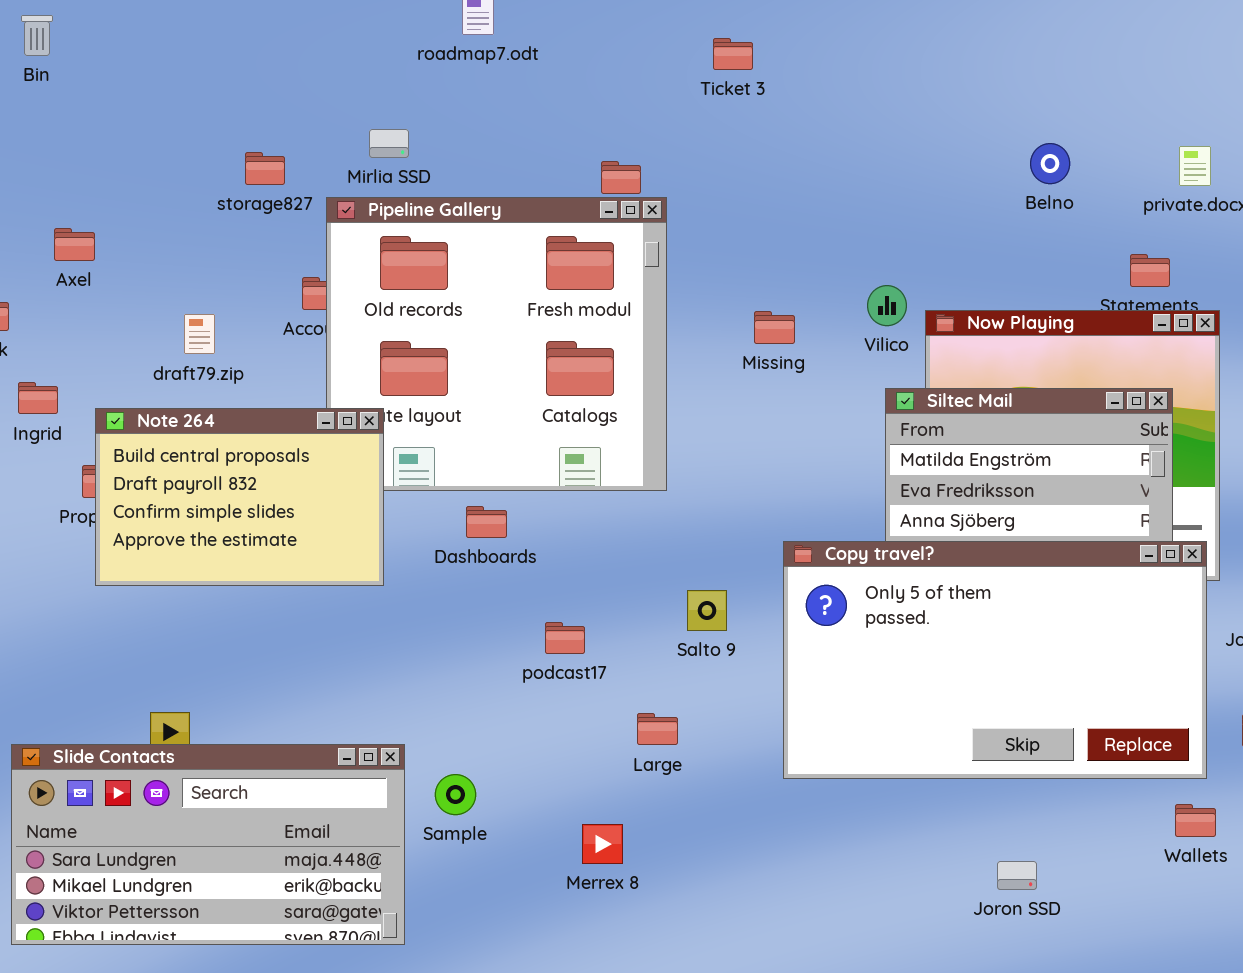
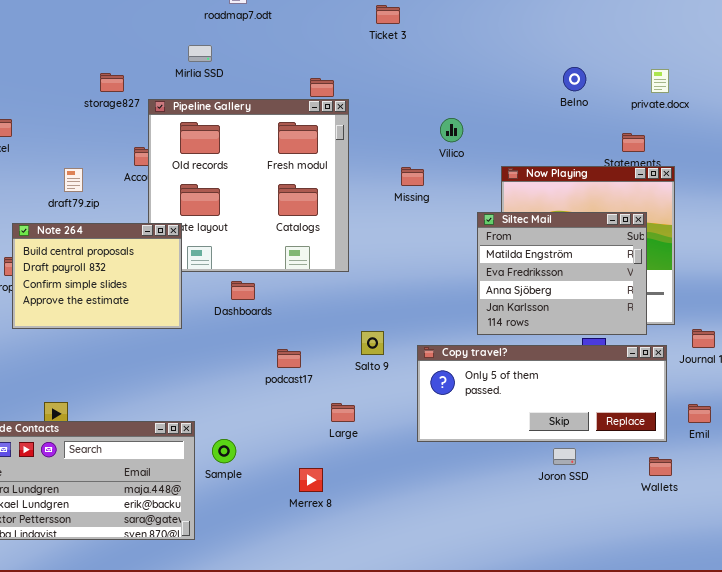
Mirlia SSD: [369,129,409,158] -> [188,45,212,62], moved
Vilico: [867,285,907,326] -> [440,118,463,142], moved
Copy travel?: [783,541,1207,779] -> [417,345,667,442], resized
Joron SSD: [997,861,1037,890] -> [553,448,576,465], moved

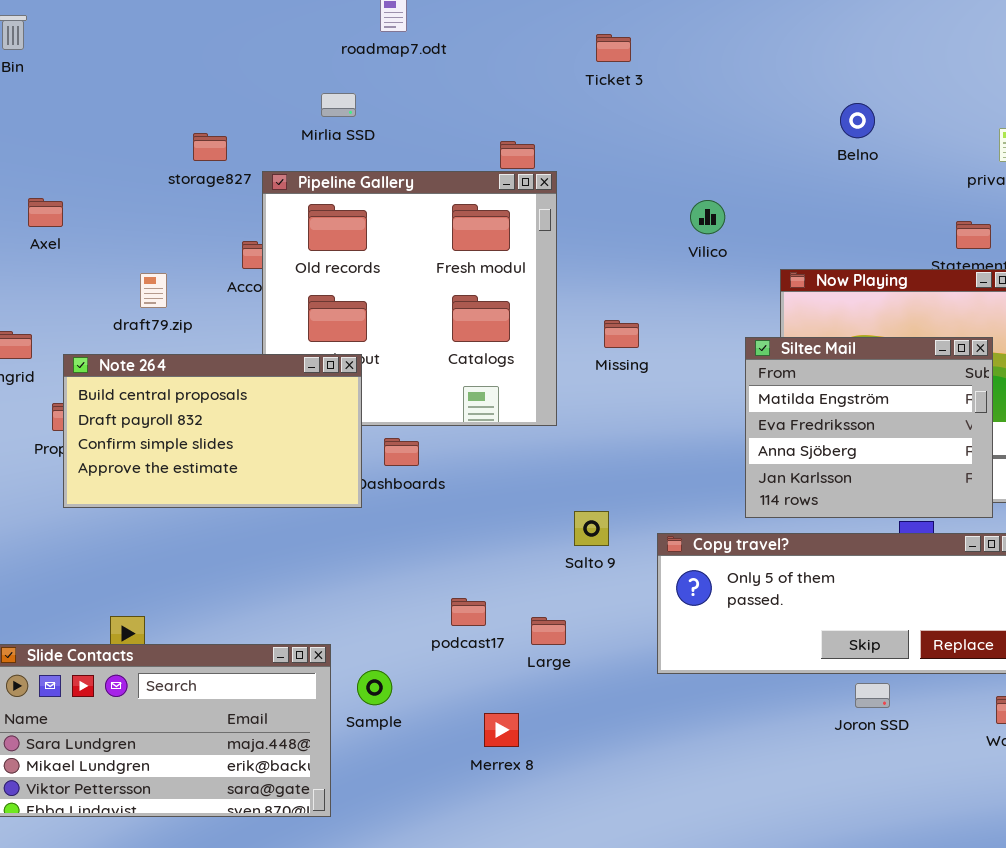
Belno: [563,67,586,91] -> [840,103,875,138], moved
Missing: [401,167,424,186] -> [604,320,639,348], moved
Note 264: [12,223,182,329] -> [63,354,362,508], resized
podcast17: [277,349,301,368] -> [451,598,486,626], moved

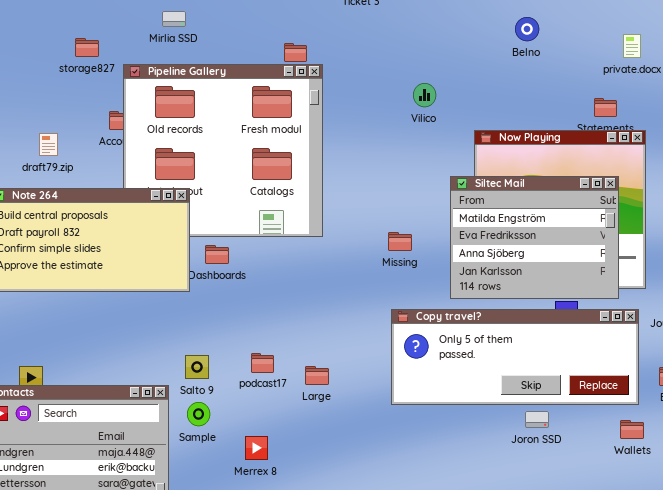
Missing: [604,320,639,348] -> [388,232,412,251], moved
Salto 9: [574,511,609,546] -> [185,355,209,379], moved
Merrex 8: [484,713,519,747] -> [245,436,268,460], moved

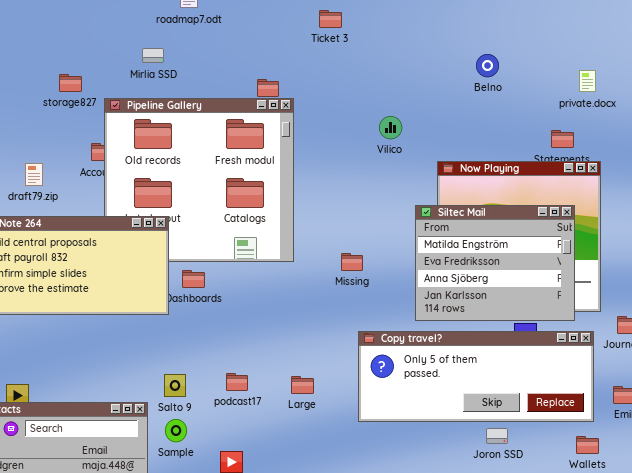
Missing: [388,232,412,251] -> [341,253,363,271], moved
Large: [305,366,329,385] -> [291,376,314,394], moved

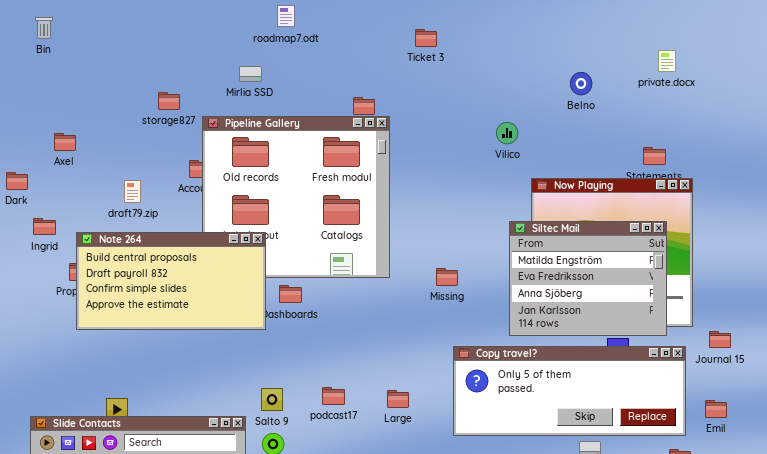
private.docx: [579,70,596,92] -> [658,50,676,72], moved
Vilico: [379,116,402,139] -> [496,122,518,144], moved

